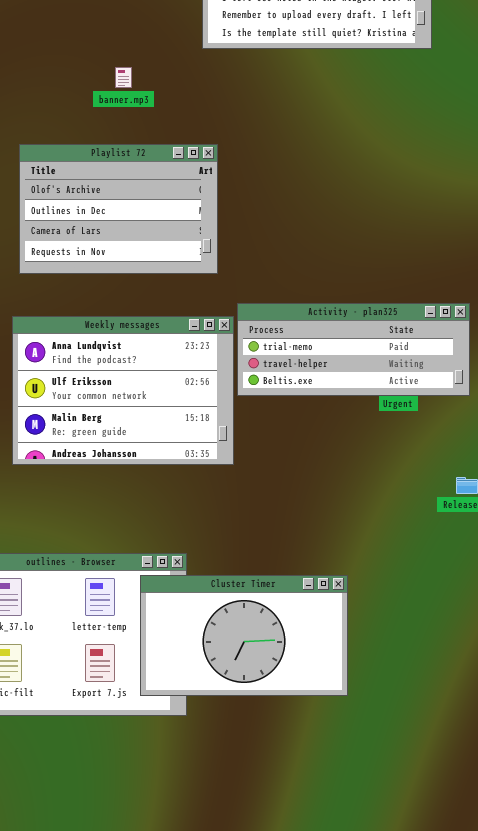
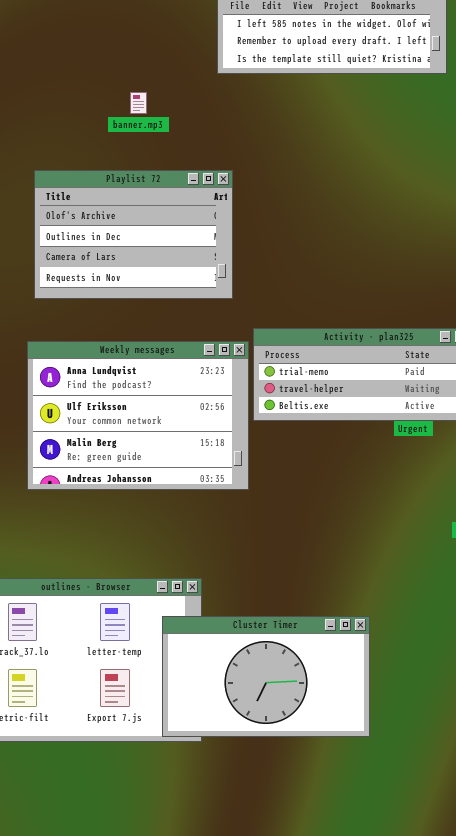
Cluster Timer: [140,575,348,696] -> [162,616,370,737], moved

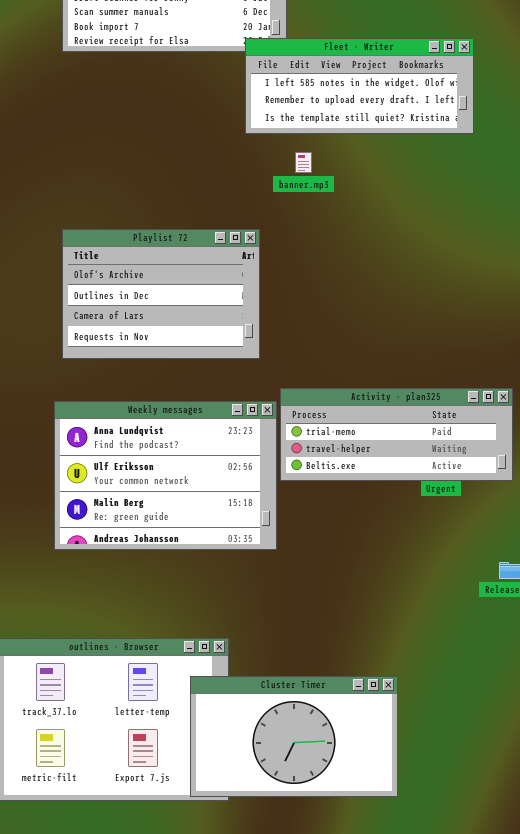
banner.mp3: [130,92,147,114] -> [295,152,312,173], moved

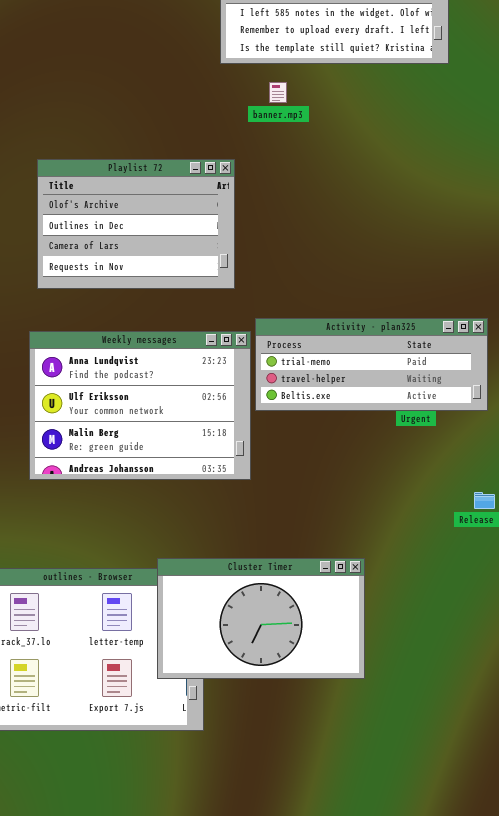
Cluster Timer: [190,676,398,797] -> [157,558,365,679], moved

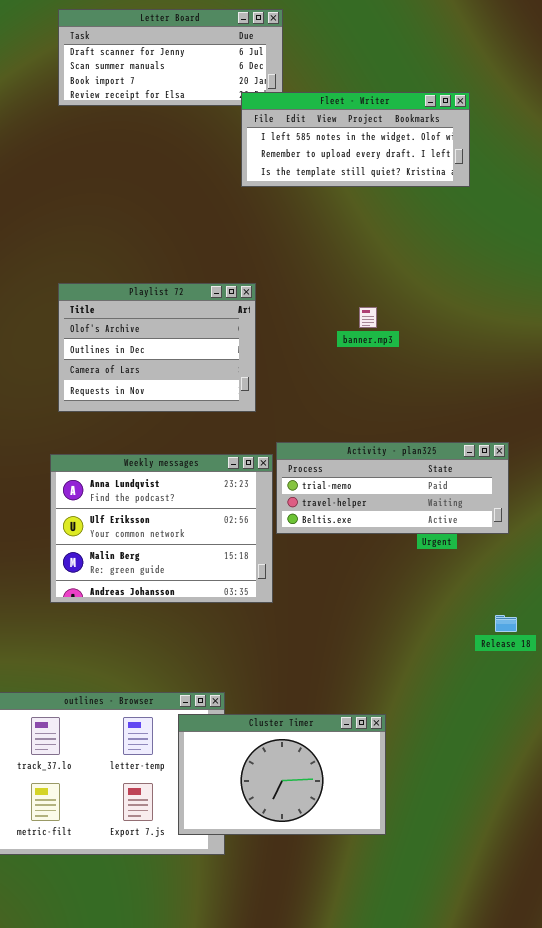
banner.mp3: [269,82,287,103] -> [359,307,377,328], moved
Cluster Timer: [157,558,365,679] -> [178,714,386,835], moved

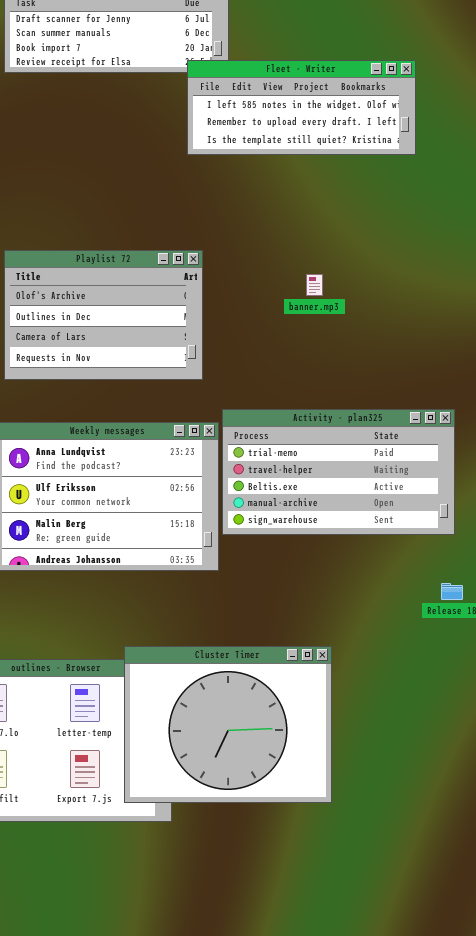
Activity - plan325: [276,442,509,534] -> [222,409,455,535], resized
Cluster Timer: [178,714,386,835] -> [124,646,332,803], resized

